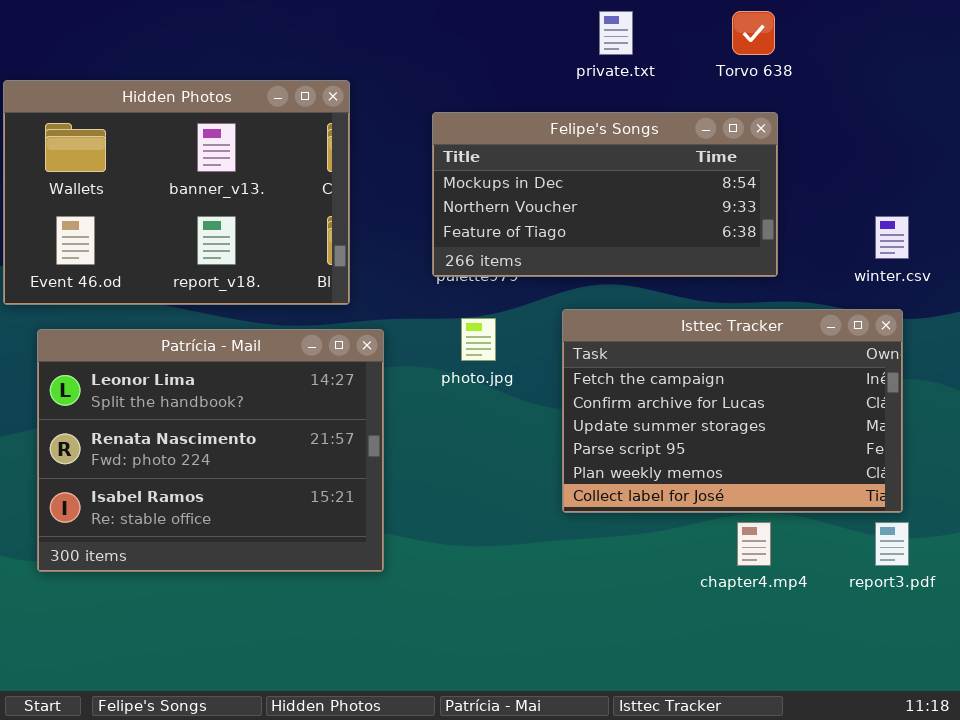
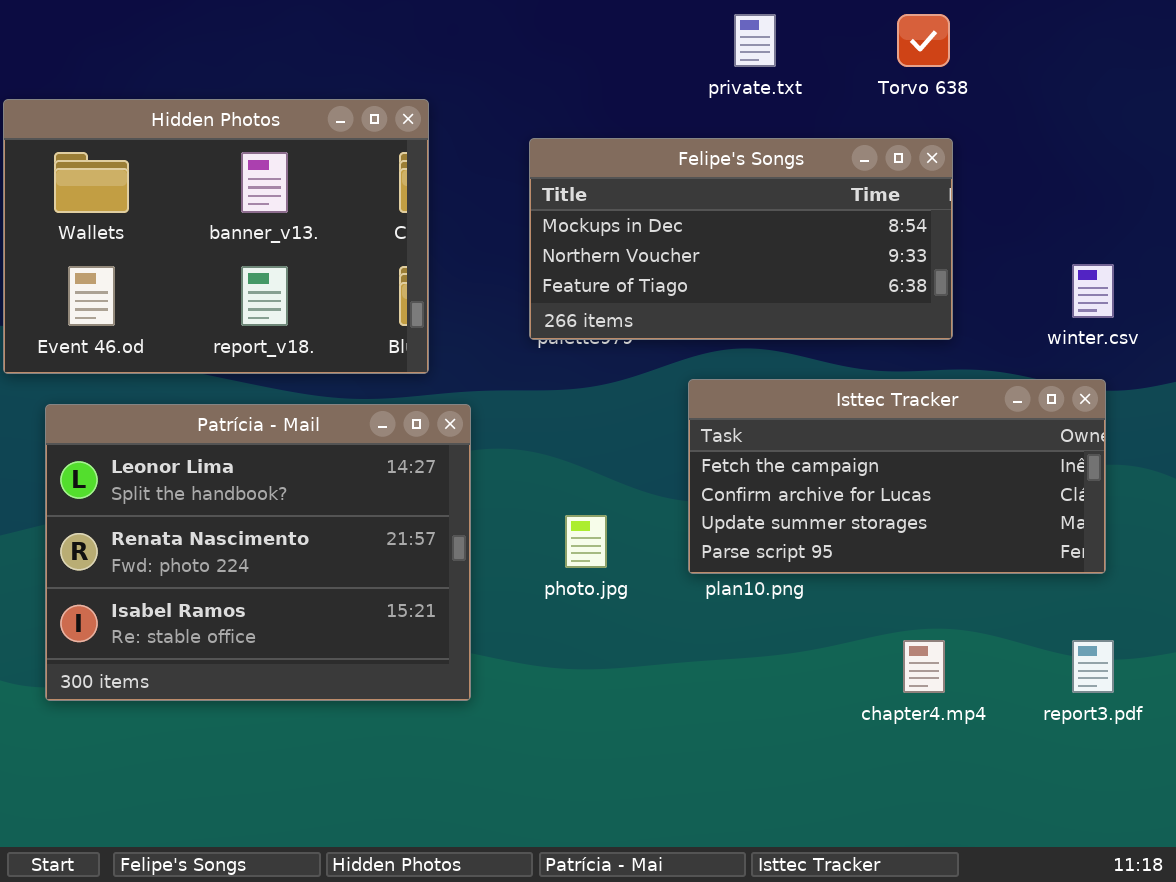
Isttec Tracker: [562,309,903,513] -> [688,379,1106,574], resized
photo.jpg: [461,318,496,361] -> [565,515,607,568], moved

